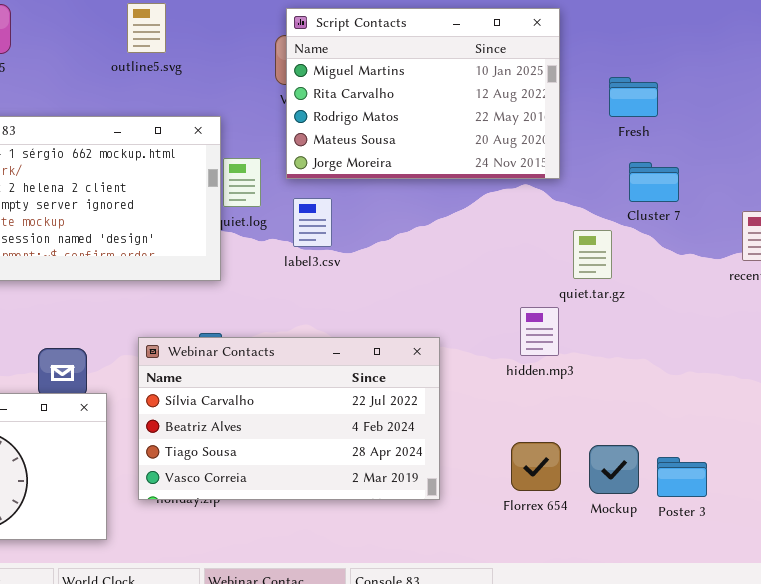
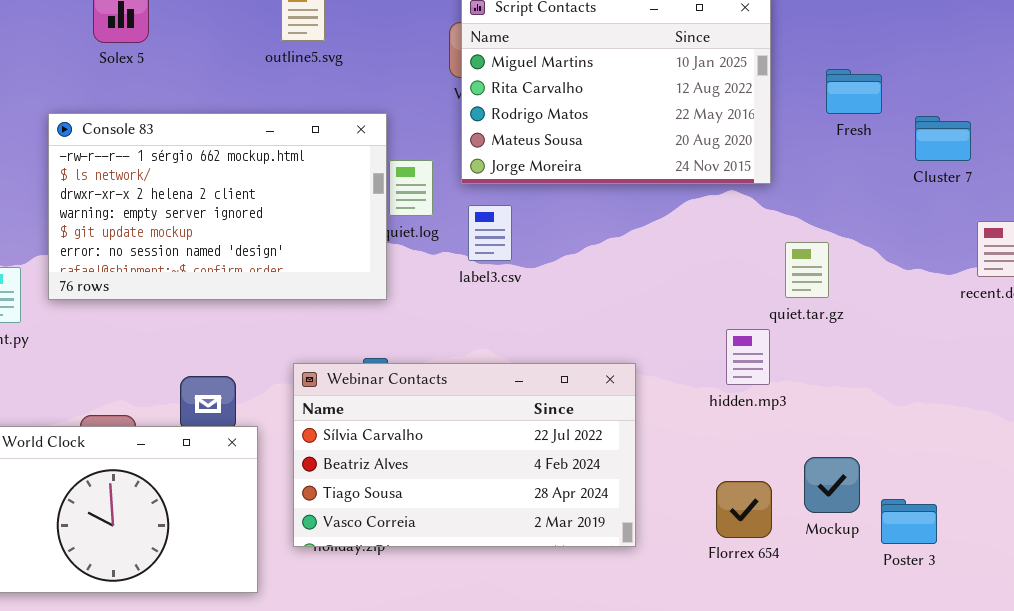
Cluster 7: [629,162,679,202] -> [915,116,971,161], moved
Mockup: [589,445,639,494] -> [804,457,860,513], moved

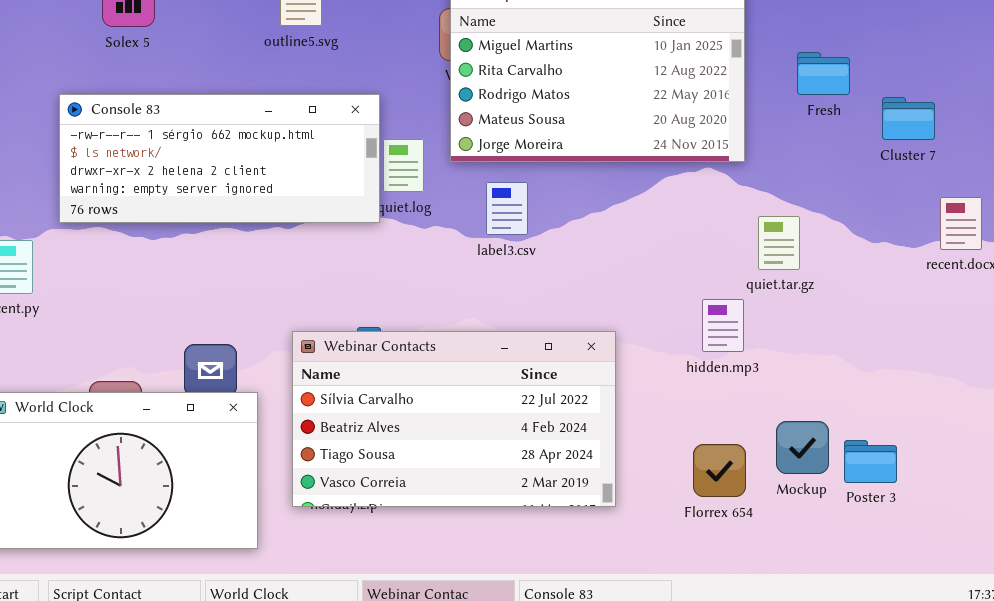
Console 83: [48,113,387,300] -> [59,94,380,223], resized
label3.csv: [468,205,512,261] -> [486,182,528,235], moved
Poster 3: [881,499,937,544] -> [844,440,897,483], moved

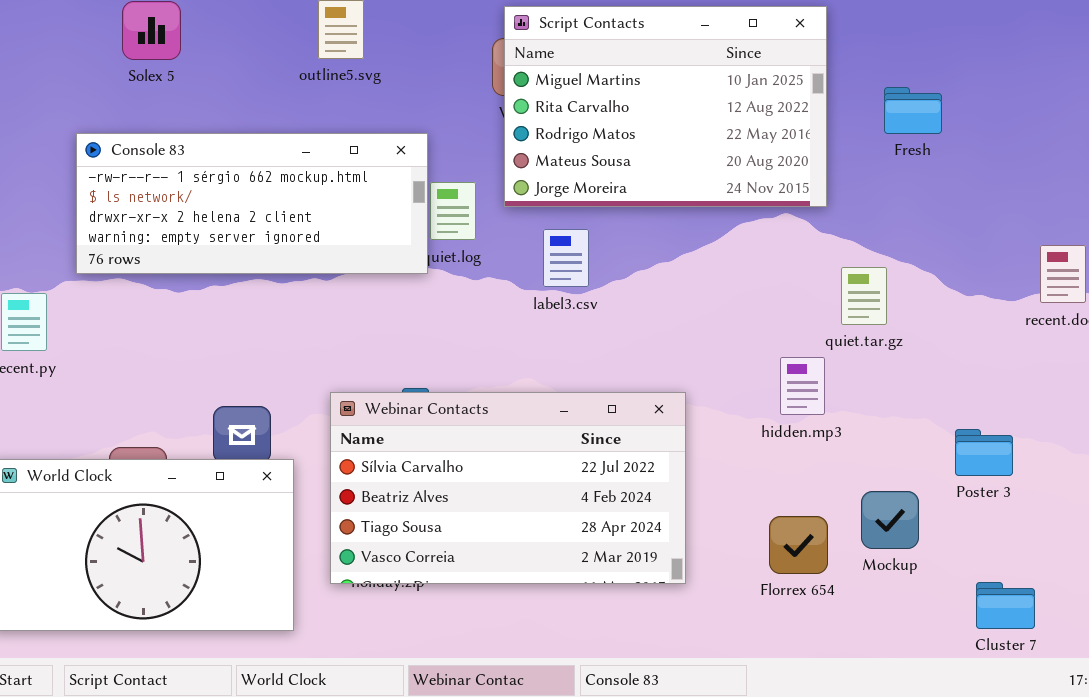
Cluster 7: [882,97,935,140] -> [976,582,1035,629], moved
Poster 3: [844,440,897,483] -> [955,429,1013,476], moved

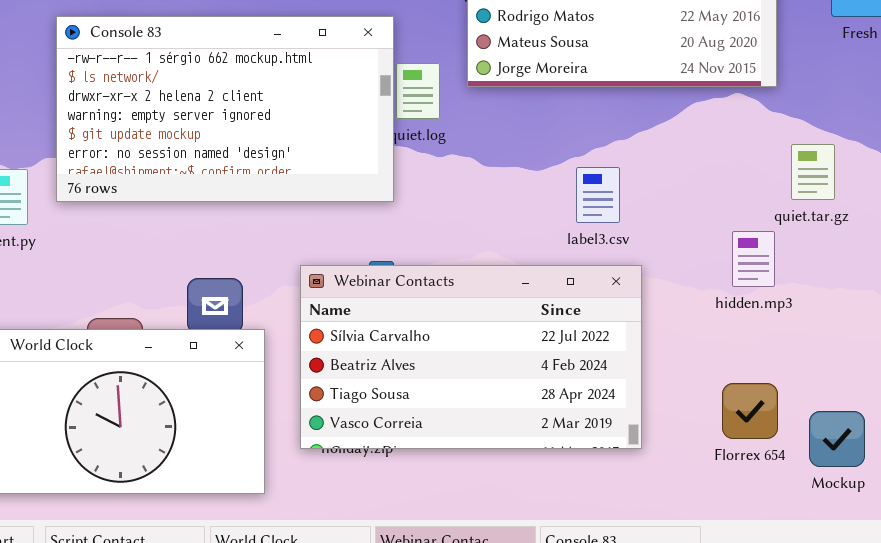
Console 83: [76,133,428,274] -> [56,16,394,202], resized
label3.csv: [543,229,589,287] -> [576,167,620,223], moved
Mockup: [861,491,919,549] -> [809,411,865,467], moved

